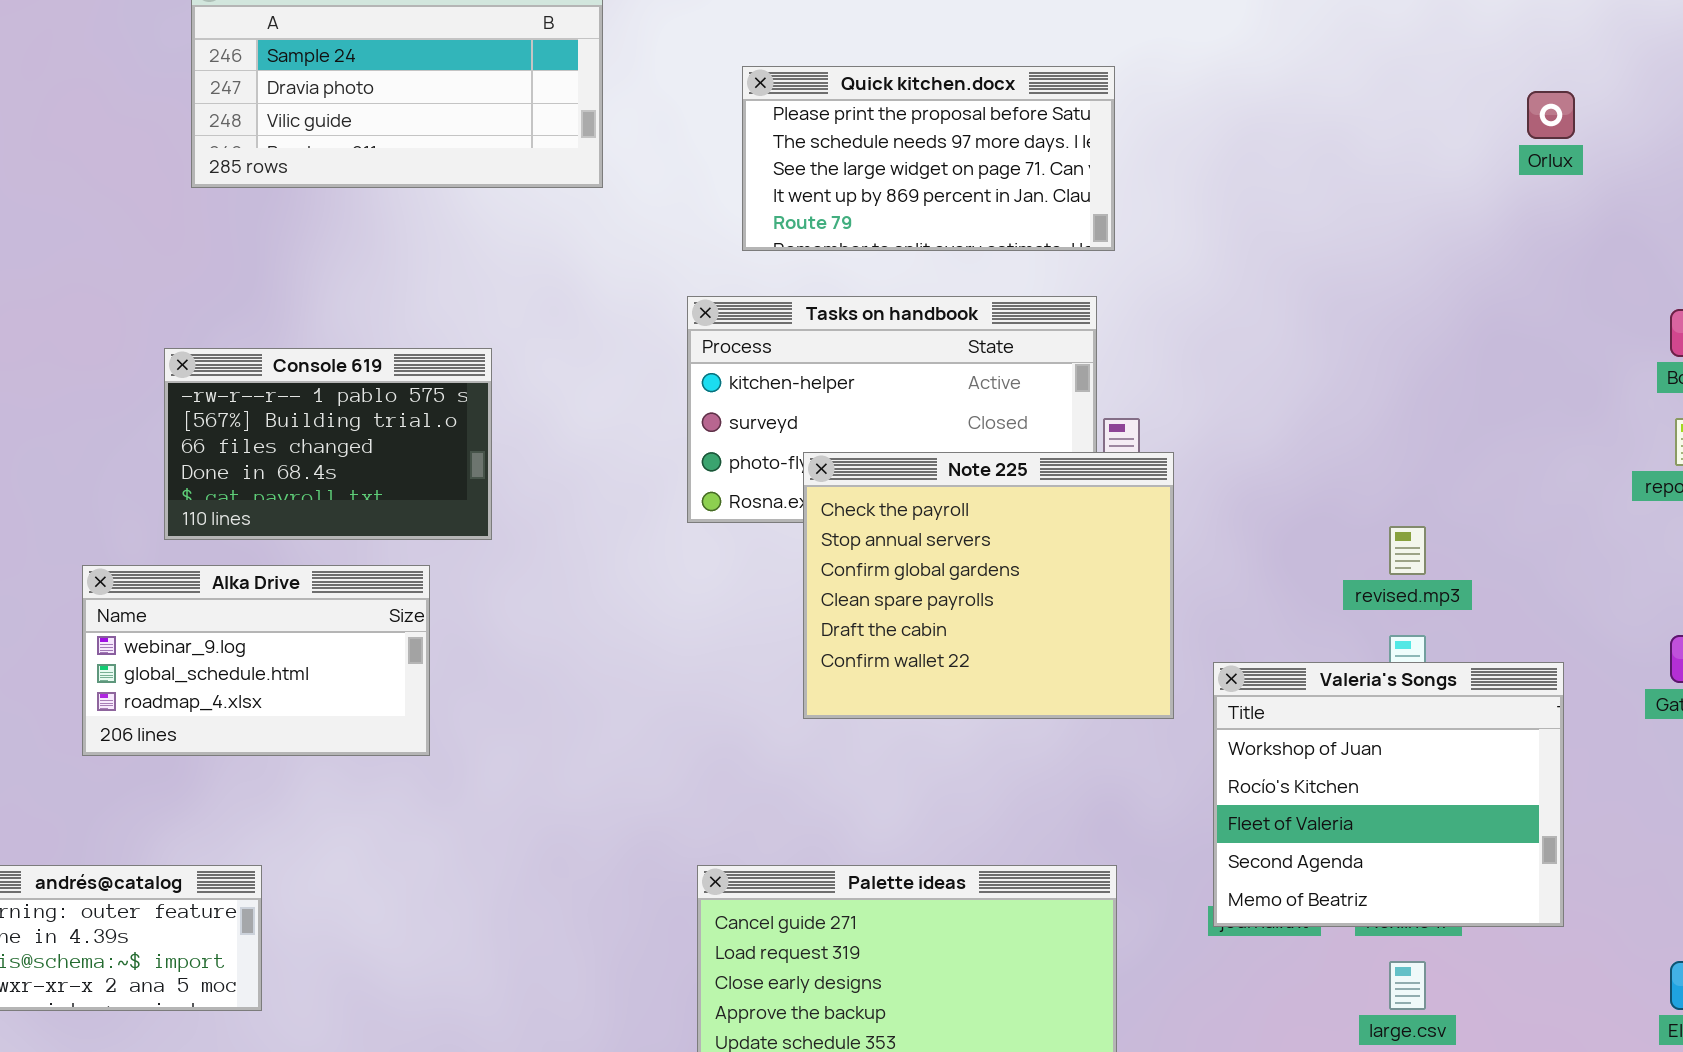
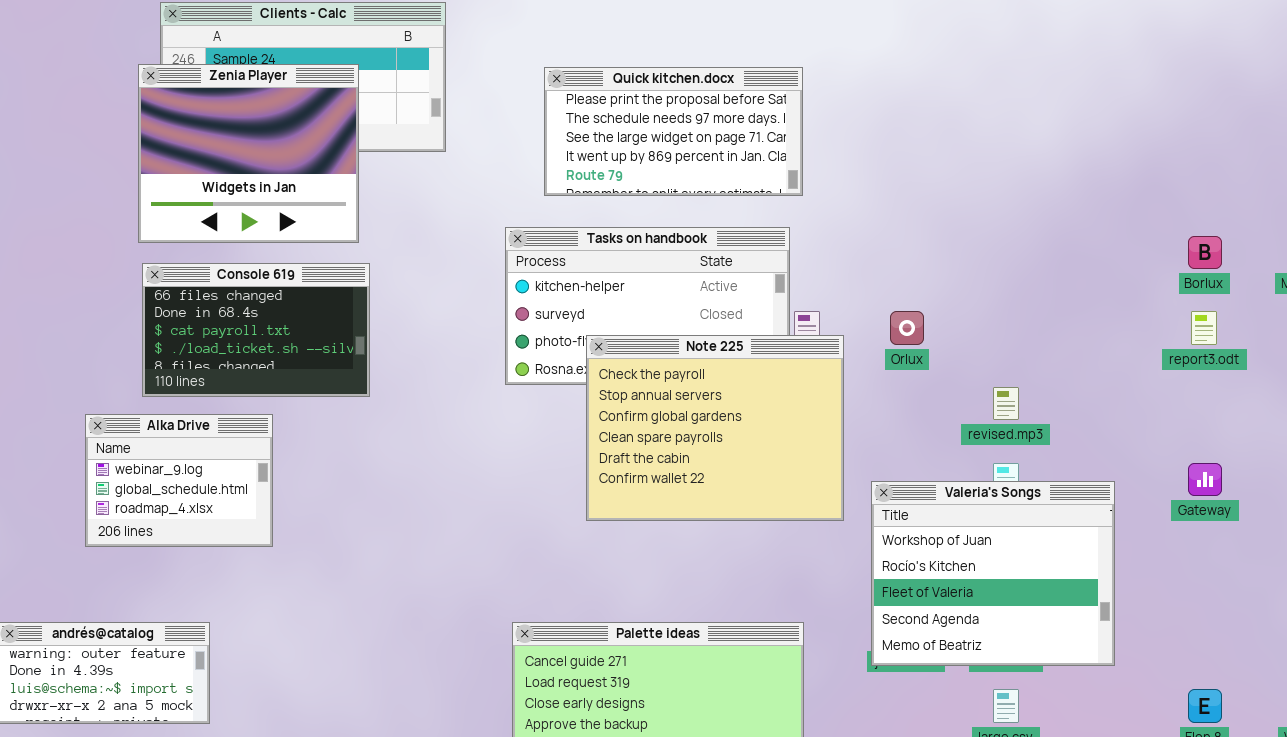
Zenia Player: none -> [138,64,359,243], opened
Orlux: [1527,91,1575,139] -> [890,311,924,345], moved
Console 619: [164,348,492,540] -> [142,263,370,397], scrolled down 2 rows
Alka Drive: [82,565,430,756] -> [85,414,273,547], resized

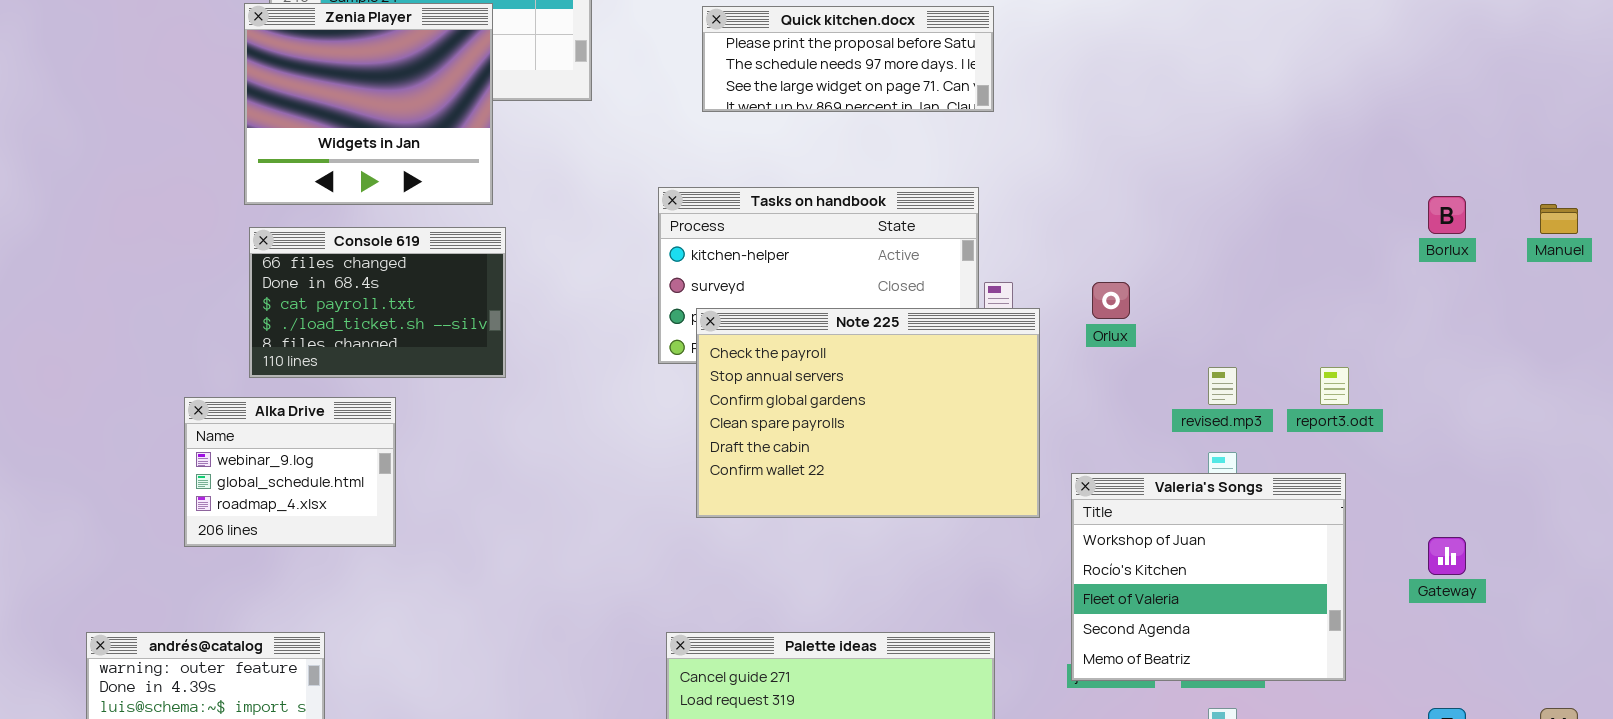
Quick kitchen.docx: [544,67,803,196] -> [702,6,994,112], resized
report3.odt: [1191,311,1217,345] -> [1320,367,1349,405], moved
Note 225: [586,335,844,521] -> [696,308,1040,518], resized
Gateway: [1188,463,1222,496] -> [1428,537,1466,575], moved

